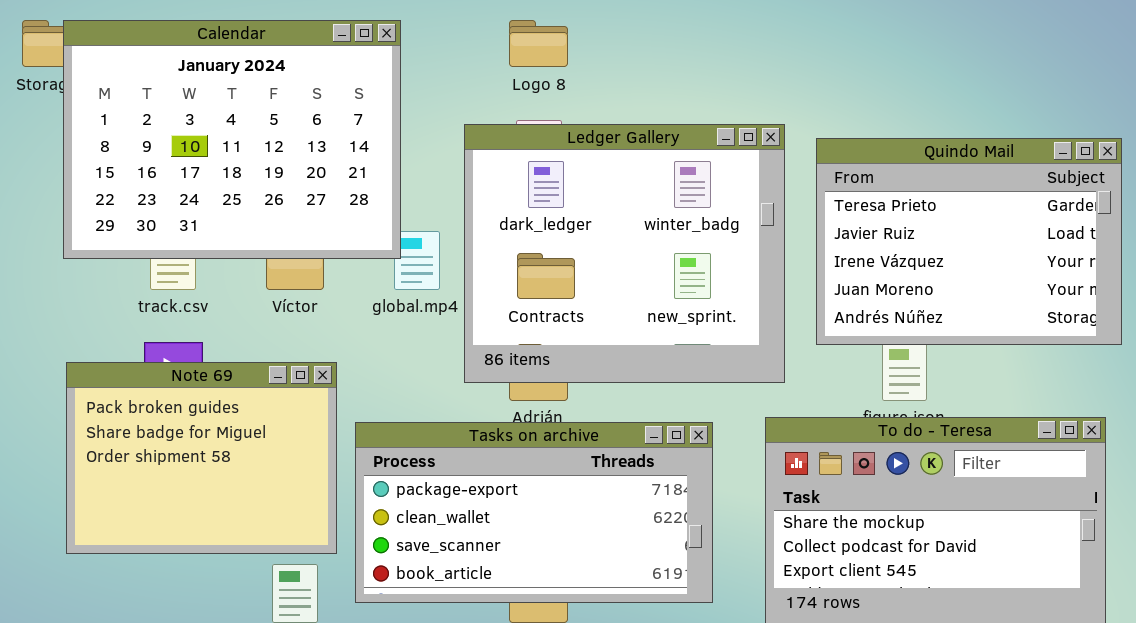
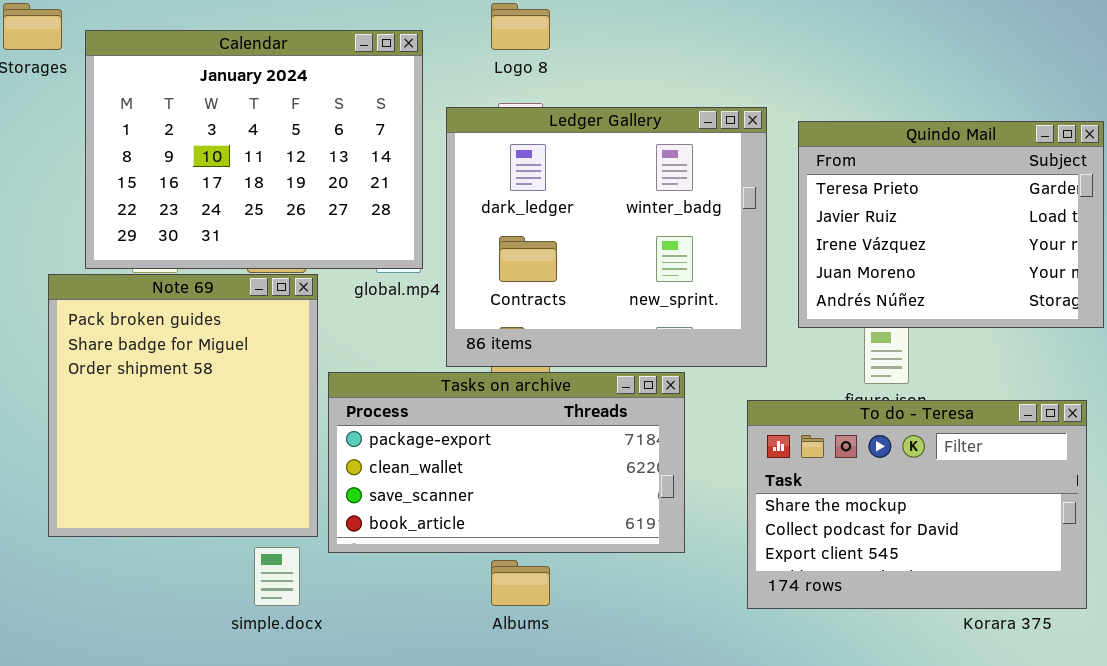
Calendar: [63,20,401,259] -> [85,30,423,269], moved
Note 69: [66,362,337,554] -> [48,274,318,537], resized
Tasks on archive: [355,422,713,603] -> [328,372,685,553], moved

